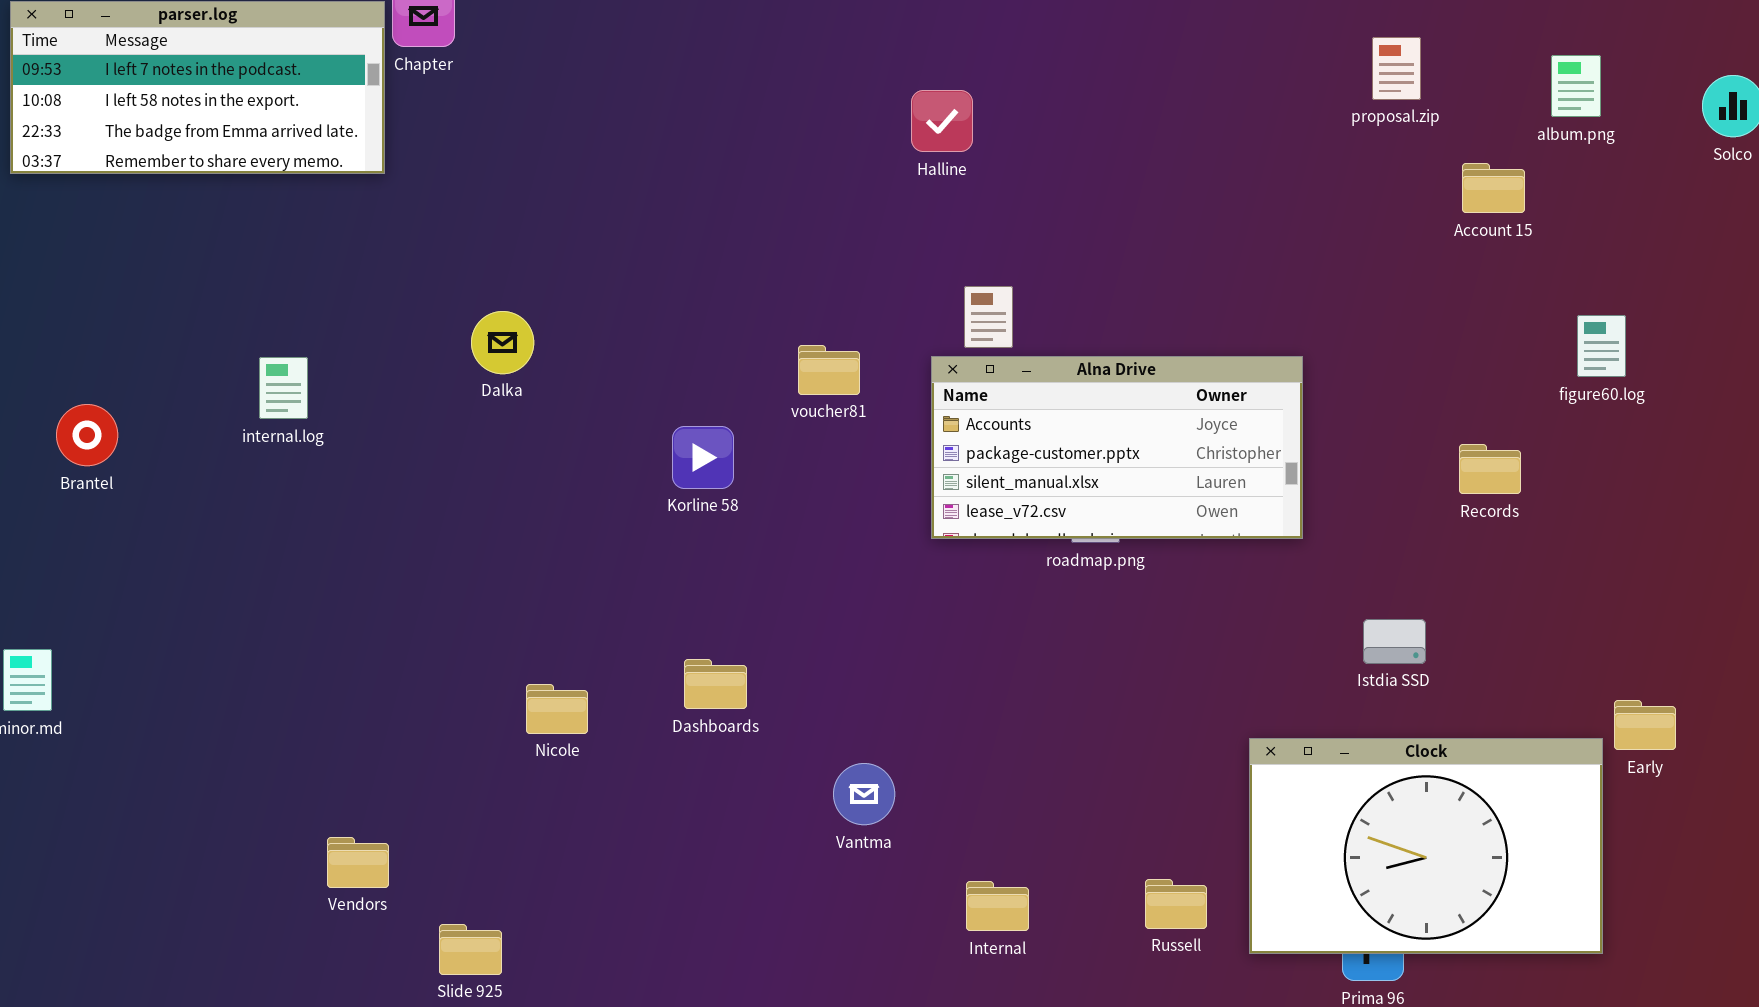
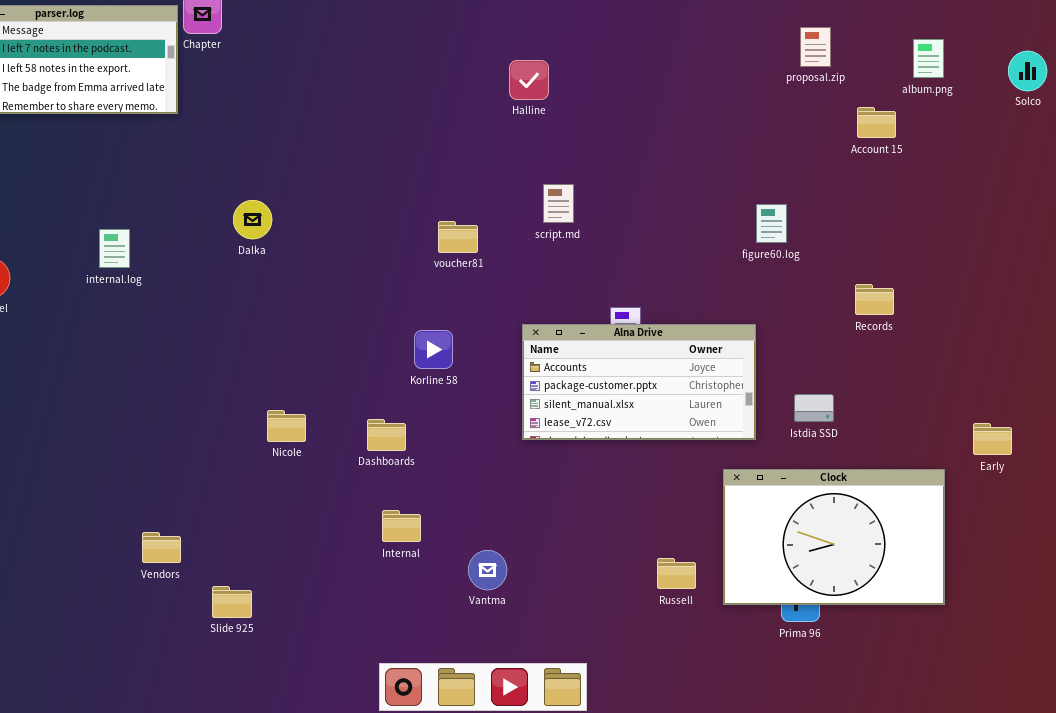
figure60.log: [1577,315,1626,377] -> [756,204,787,243], moved
Alna Drive: [931,356,1303,539] -> [522,324,756,440], moved
Korline 58: [672,426,734,489] -> [414,330,453,369], moved
Nicole: [526,684,588,734] -> [267,410,306,442], moved
Early: [1614,700,1676,750] -> [973,423,1012,455], moved
Vantma: [833,763,895,825] -> [468,550,507,590], moved
Internal: [966,881,1029,931] -> [382,510,421,542], moved

